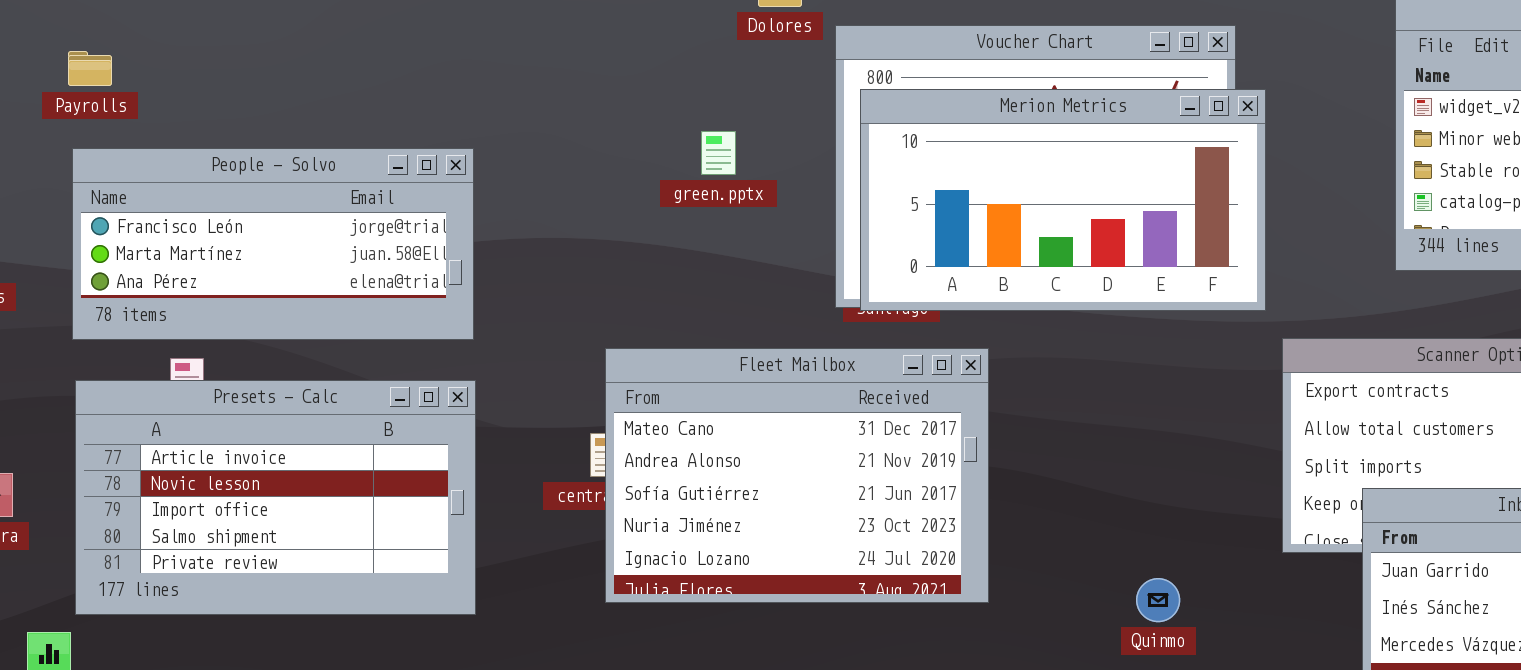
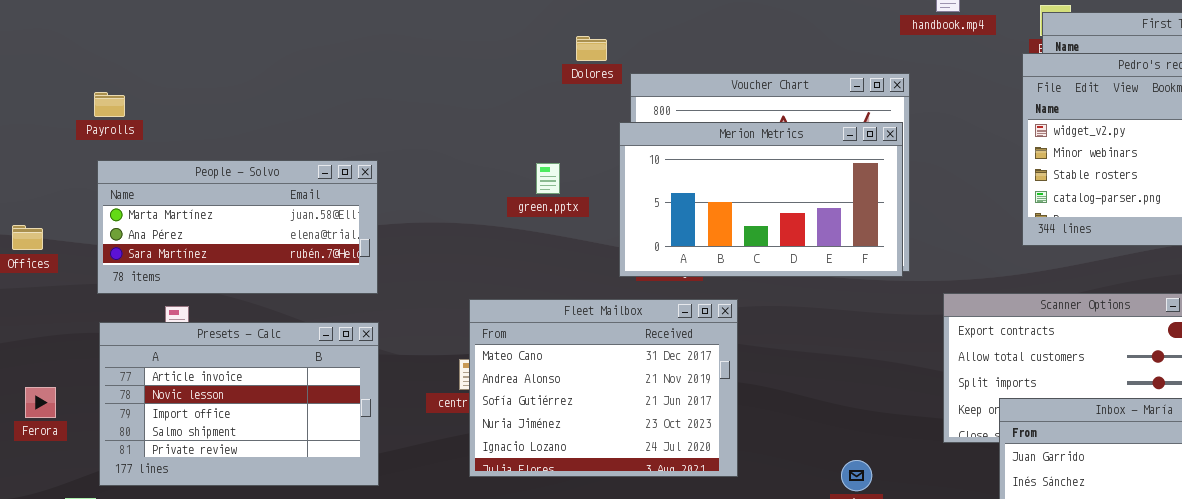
Merion Metrics: [860,89,1266,311] -> [619,122,903,277], moved
green.pptx: [701,131,736,175] -> [536,163,560,194], moved
People - Solvo: [72,148,474,340] -> [97,160,378,294], scrolled down 1 row

